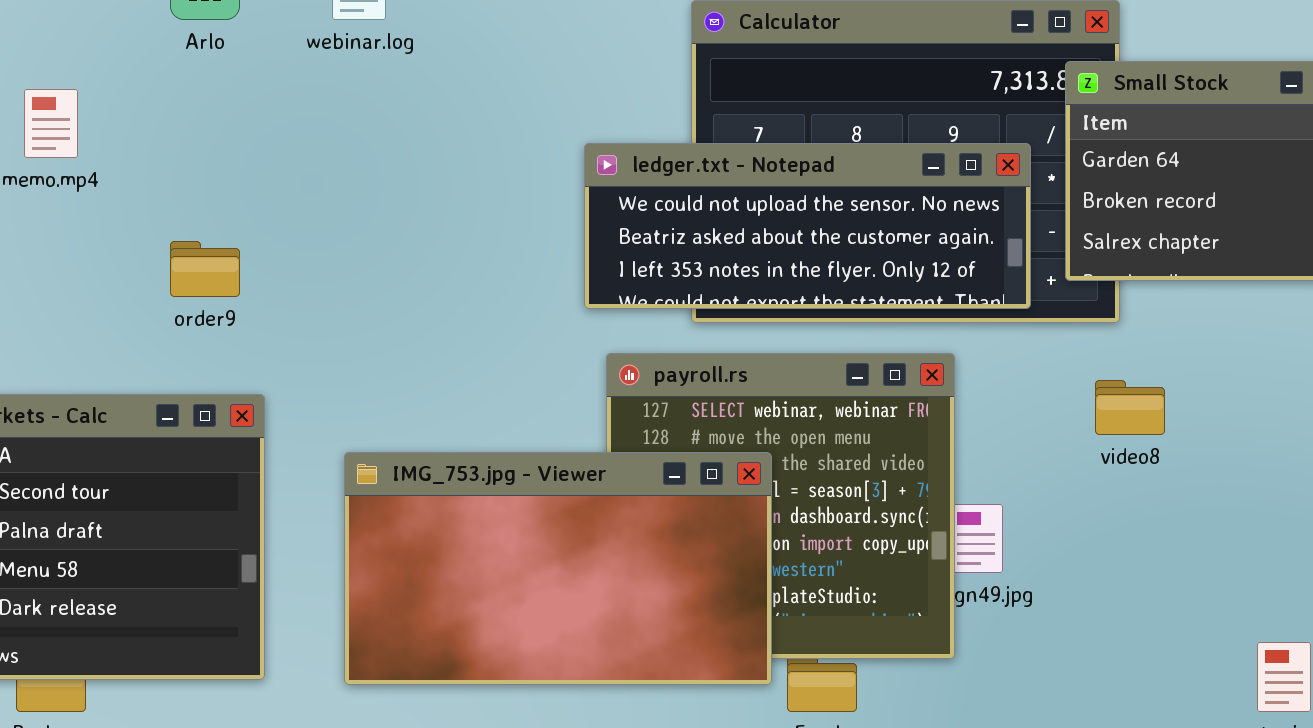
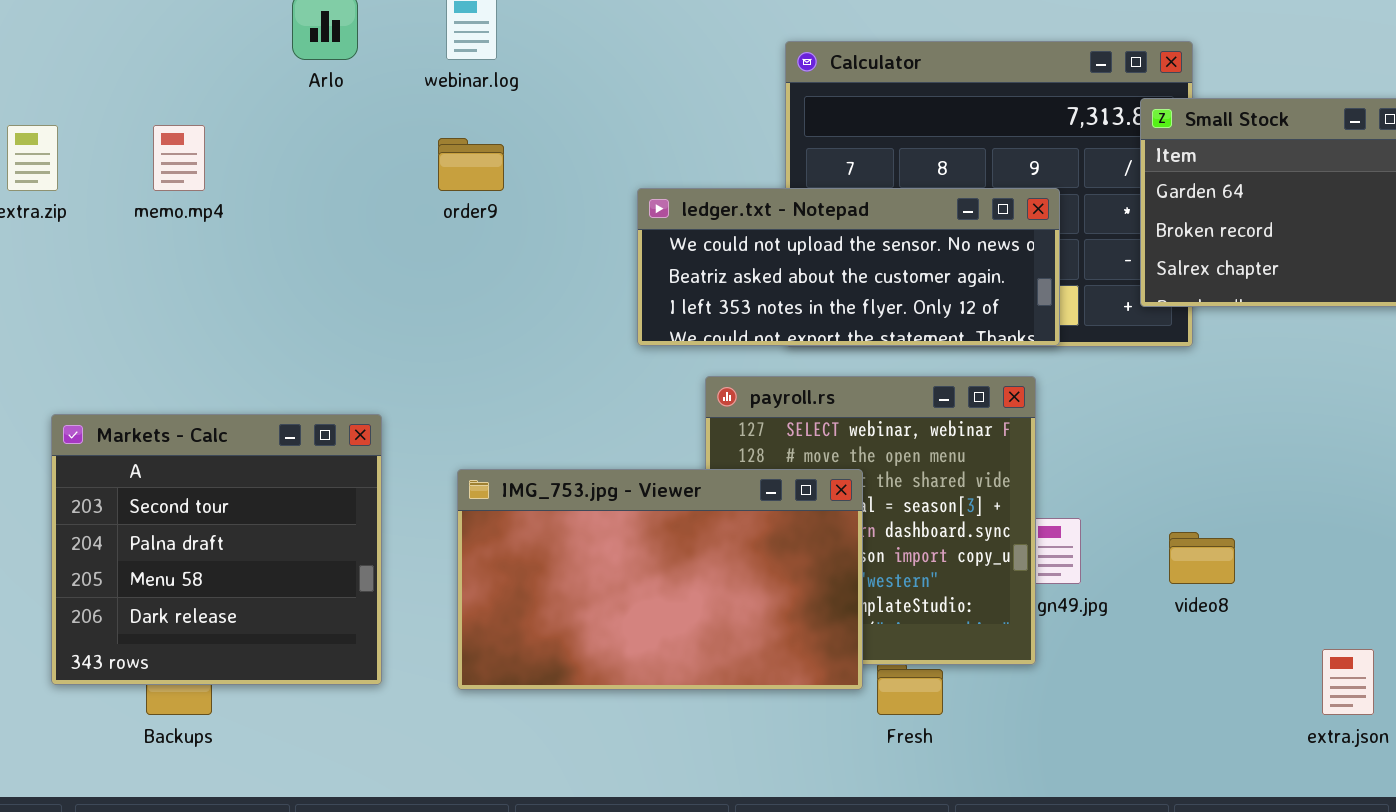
ledger.txt - Notepad: [584,143,1031,309] -> [637,188,1060,346], moved
order9: [170,241,240,297] -> [438,138,504,191], moved
video8: [1095,380,1165,435] -> [1169,532,1235,584], moved

